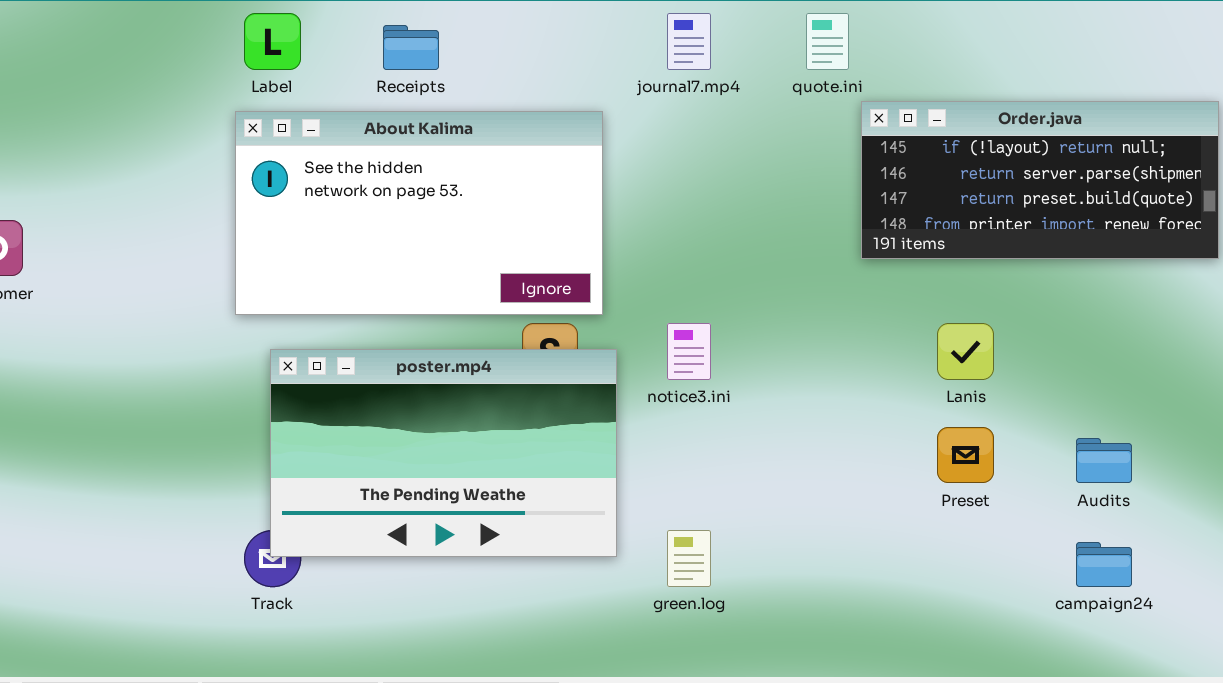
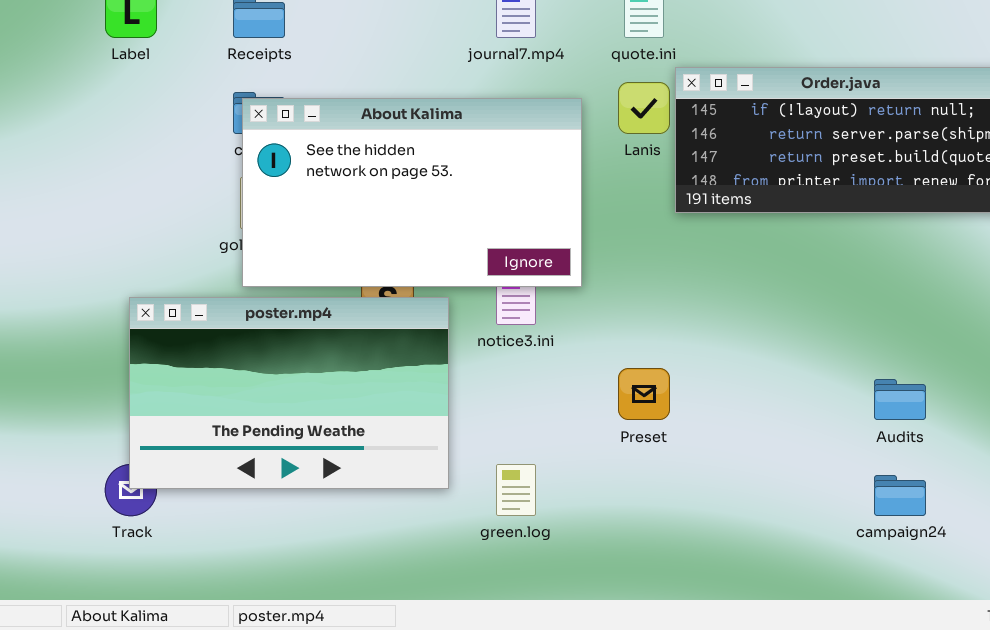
About Kalima: [235,111,603,315] -> [242,98,582,287], moved
Lanis: [937,323,994,380] -> [618,82,670,134], moved
Preset: [937,427,994,483] -> [618,368,670,420], moved

